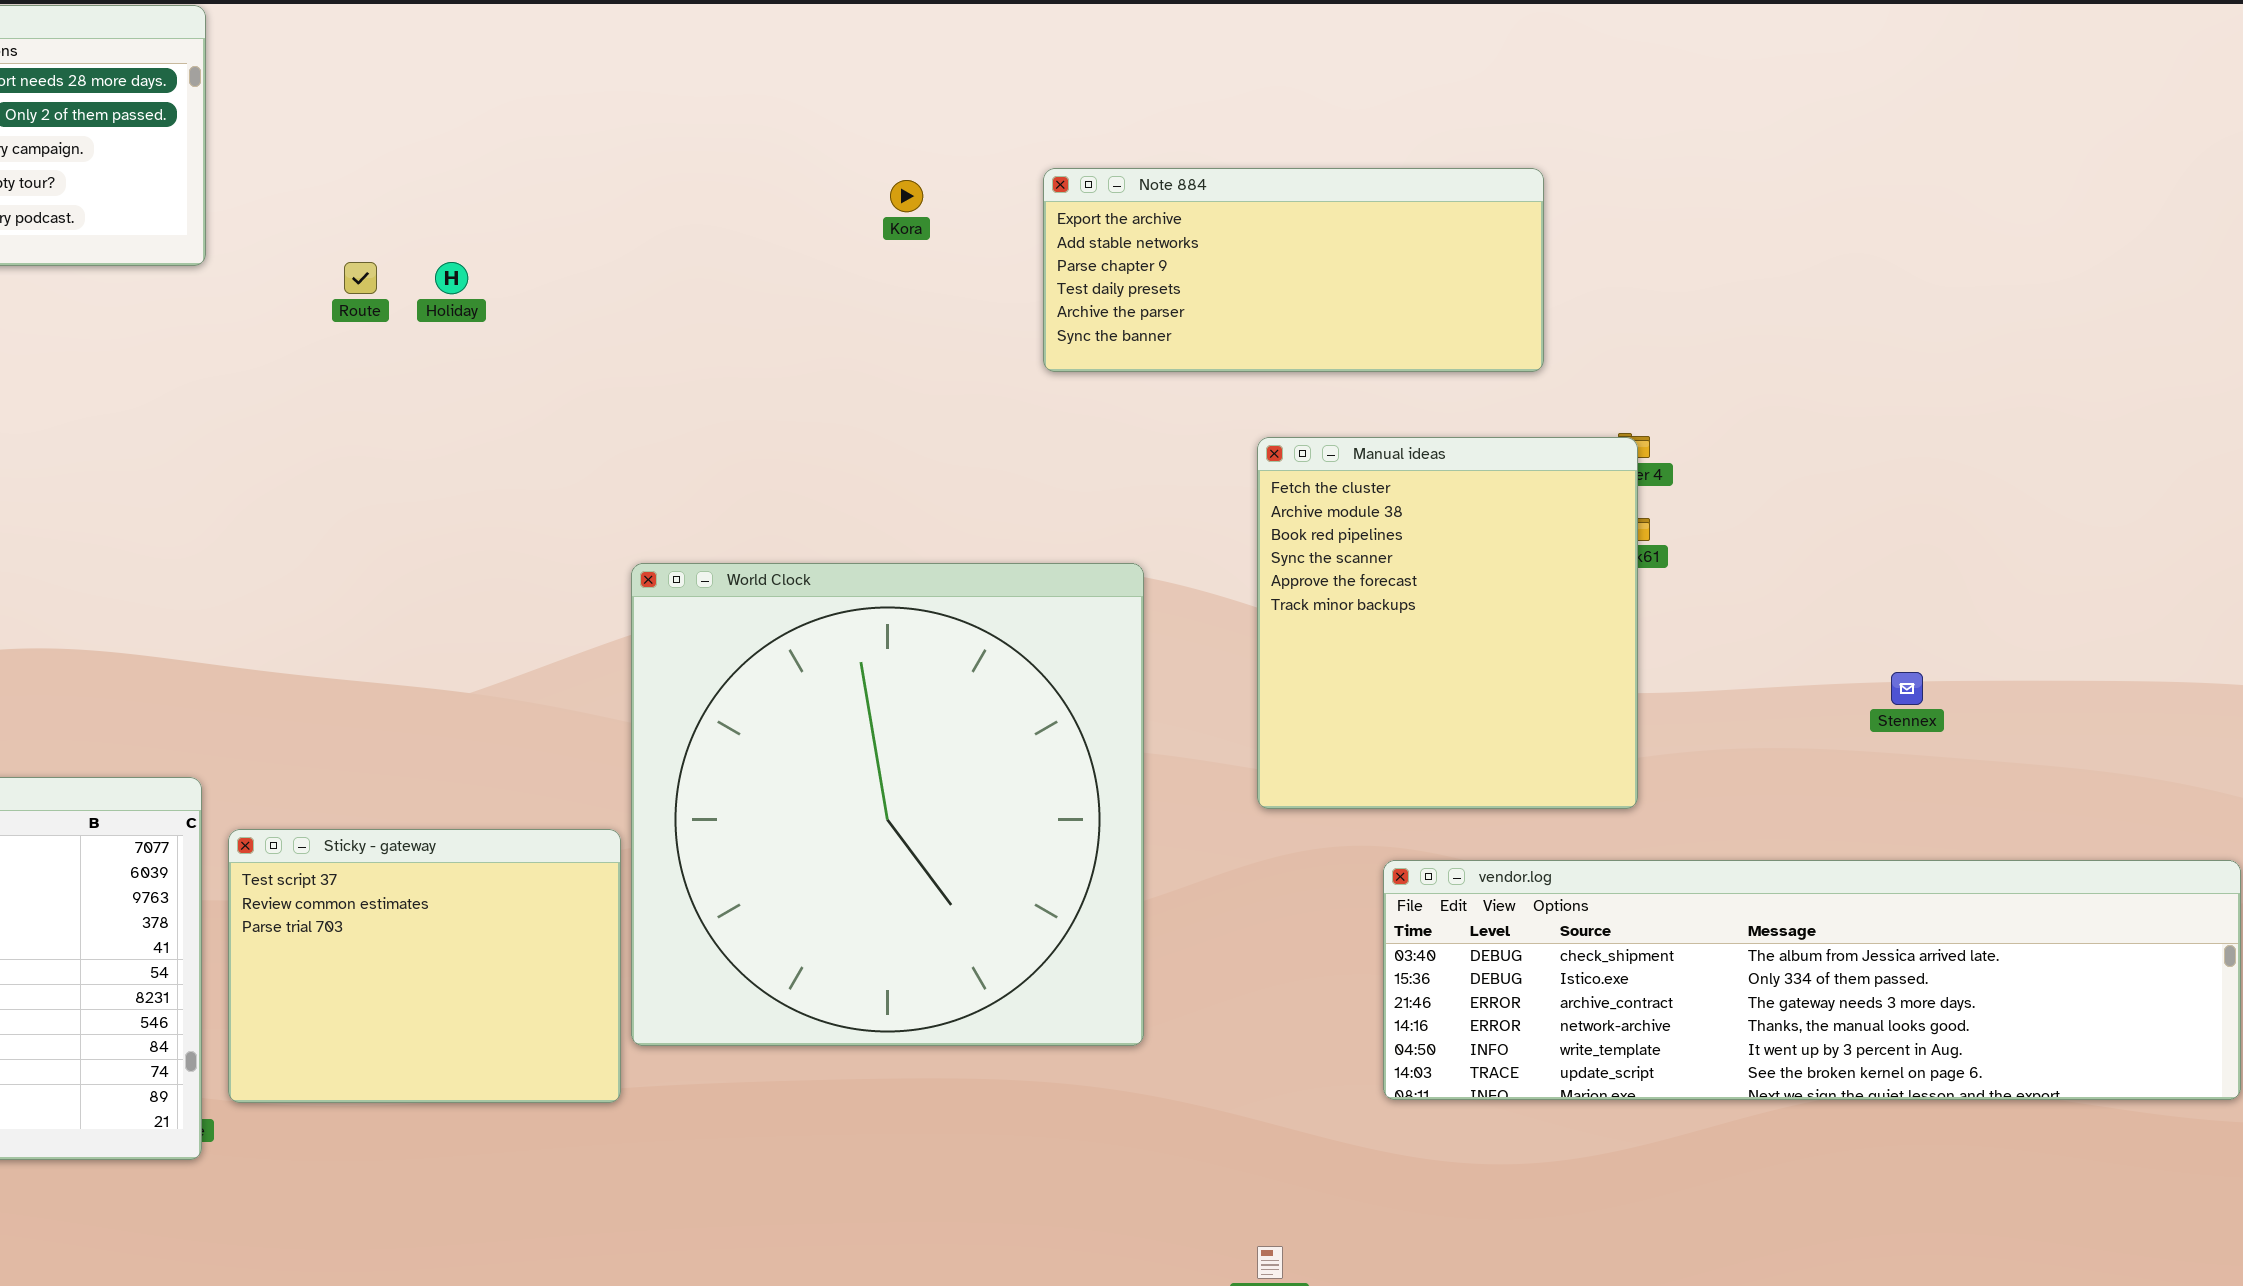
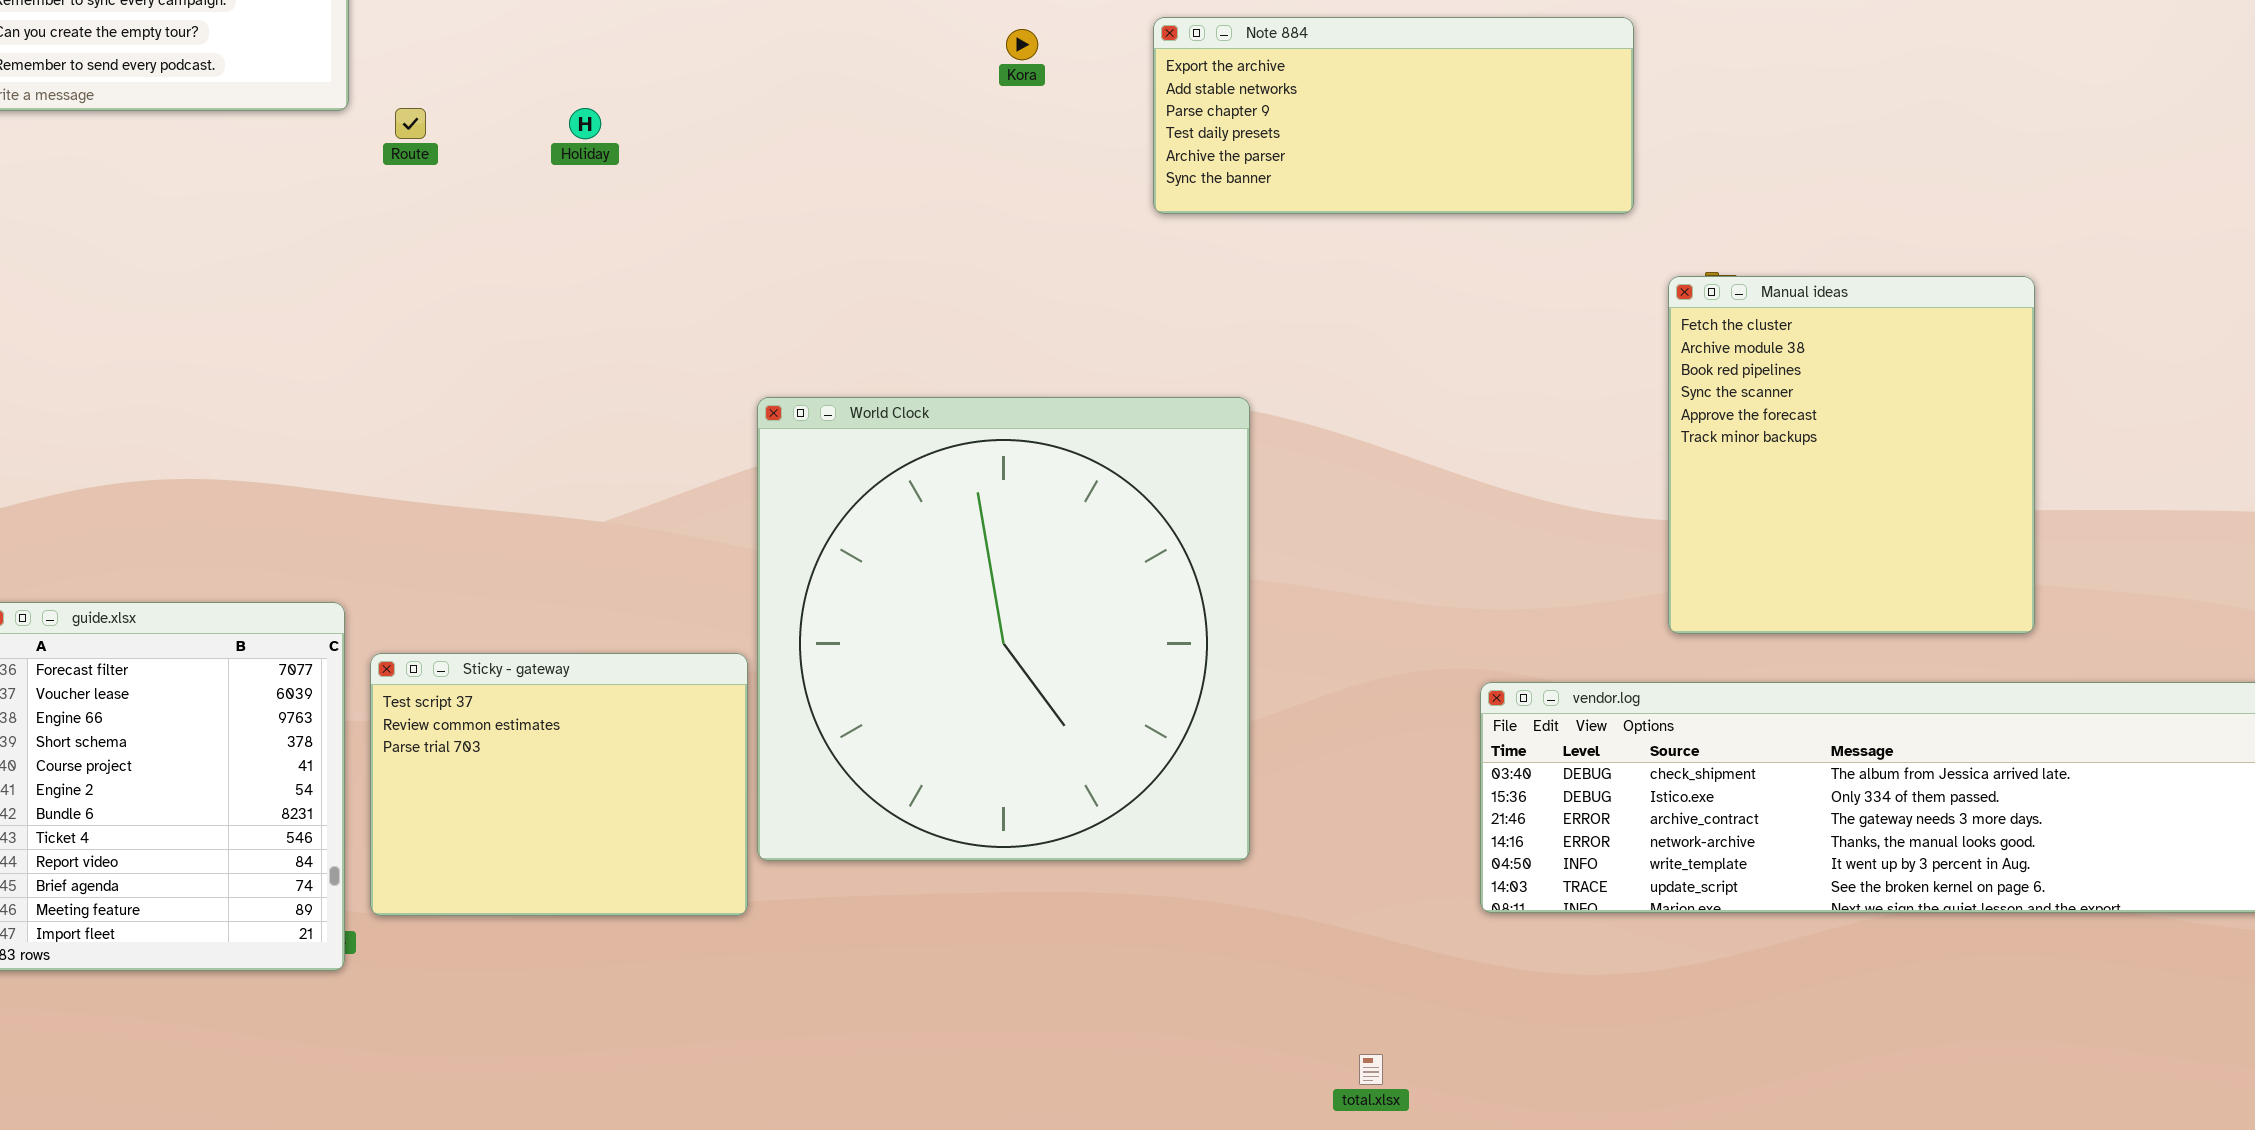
Route: [344,262,377,294] -> [395,108,426,139], moved
Manual ideas: [1257,437,1638,809] -> [1668,276,2035,634], moved

